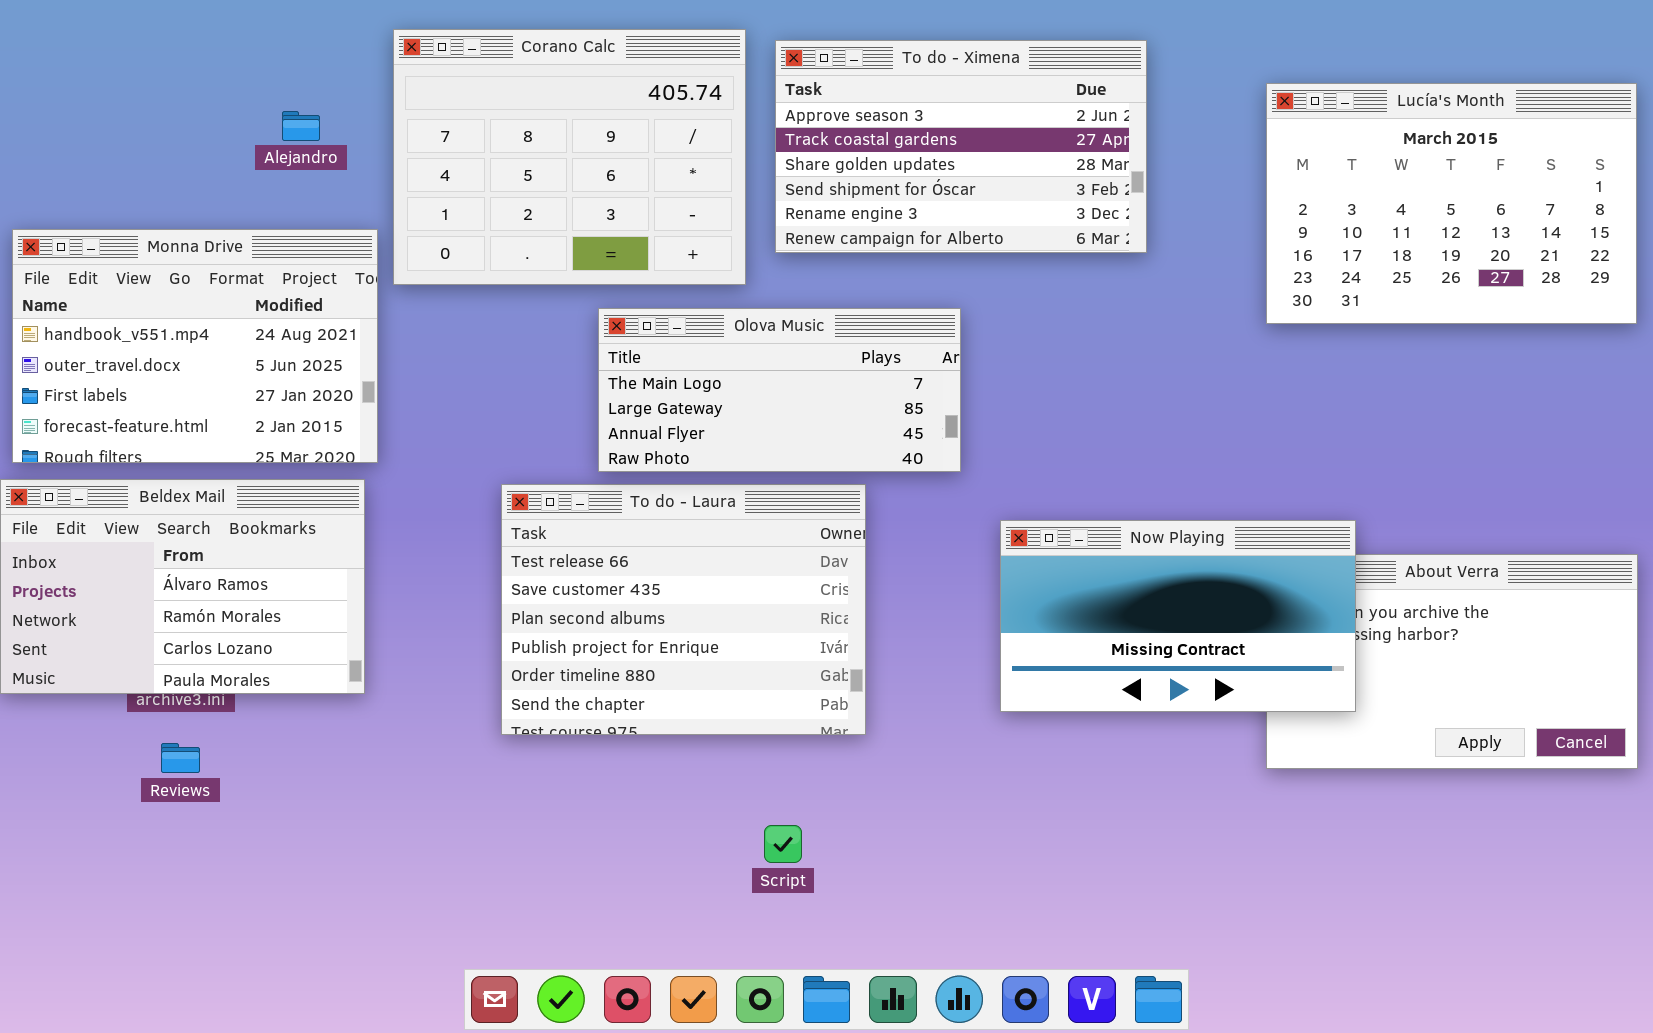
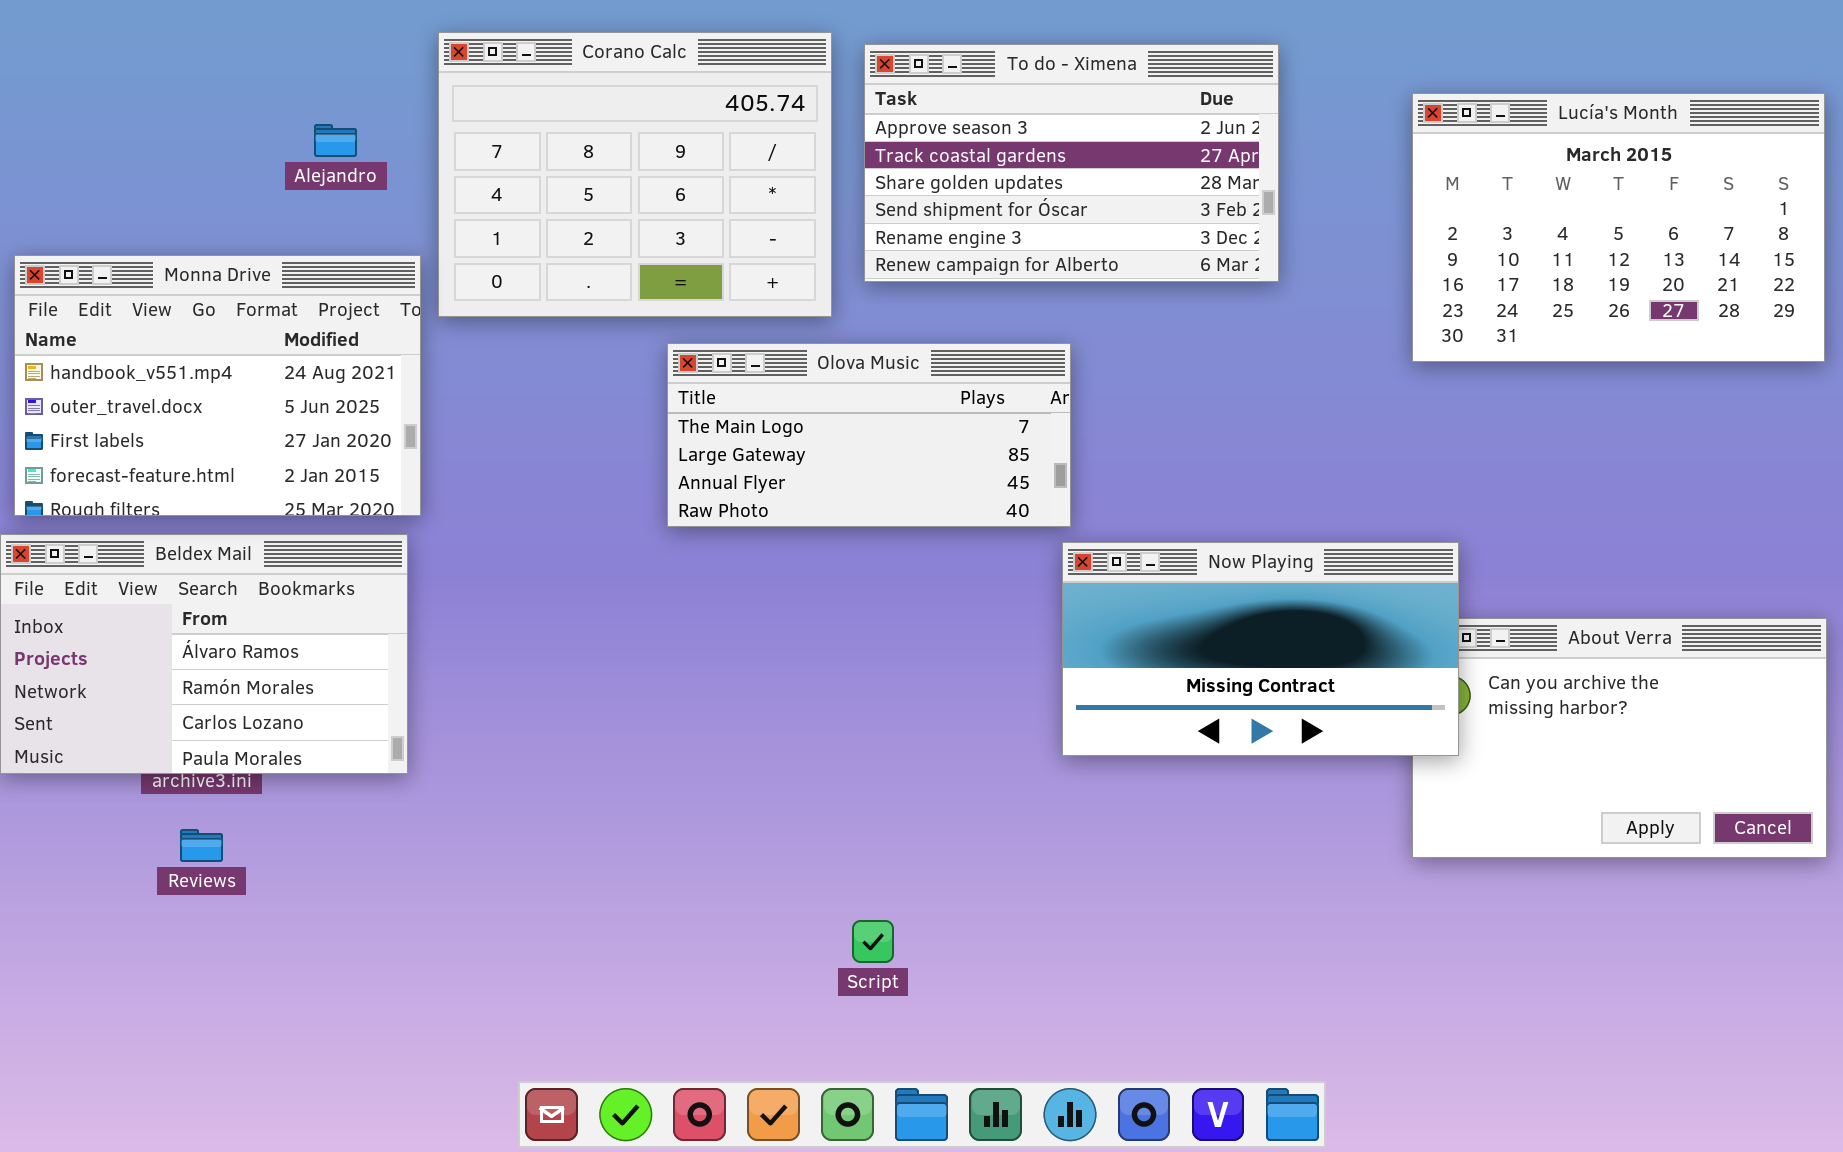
To do - Laura: [501,484,866,735] -> none, closed
Now Playing: [1000,520,1356,712] -> [1062,542,1459,756], moved

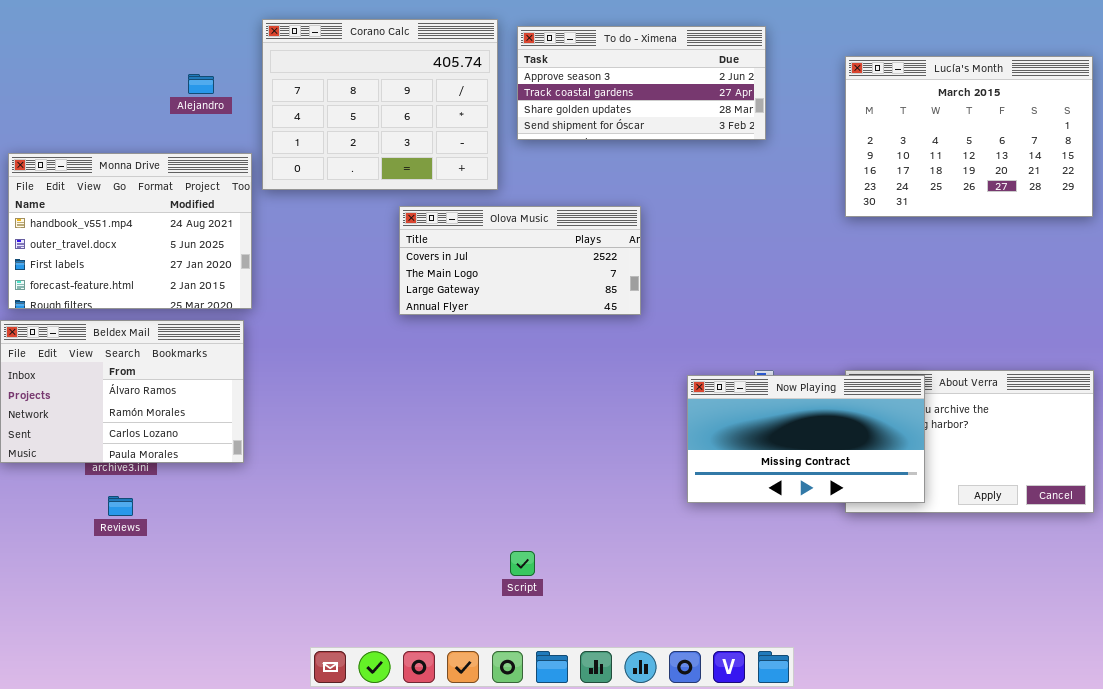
To do - Ximena: [864,44,1279,282] -> [517,26,766,140], resized
Olova Music: [667,343,1071,527] -> [399,206,641,315], scrolled up 1 row
Now Playing: [1062,542,1459,756] -> [687,375,925,503], moved

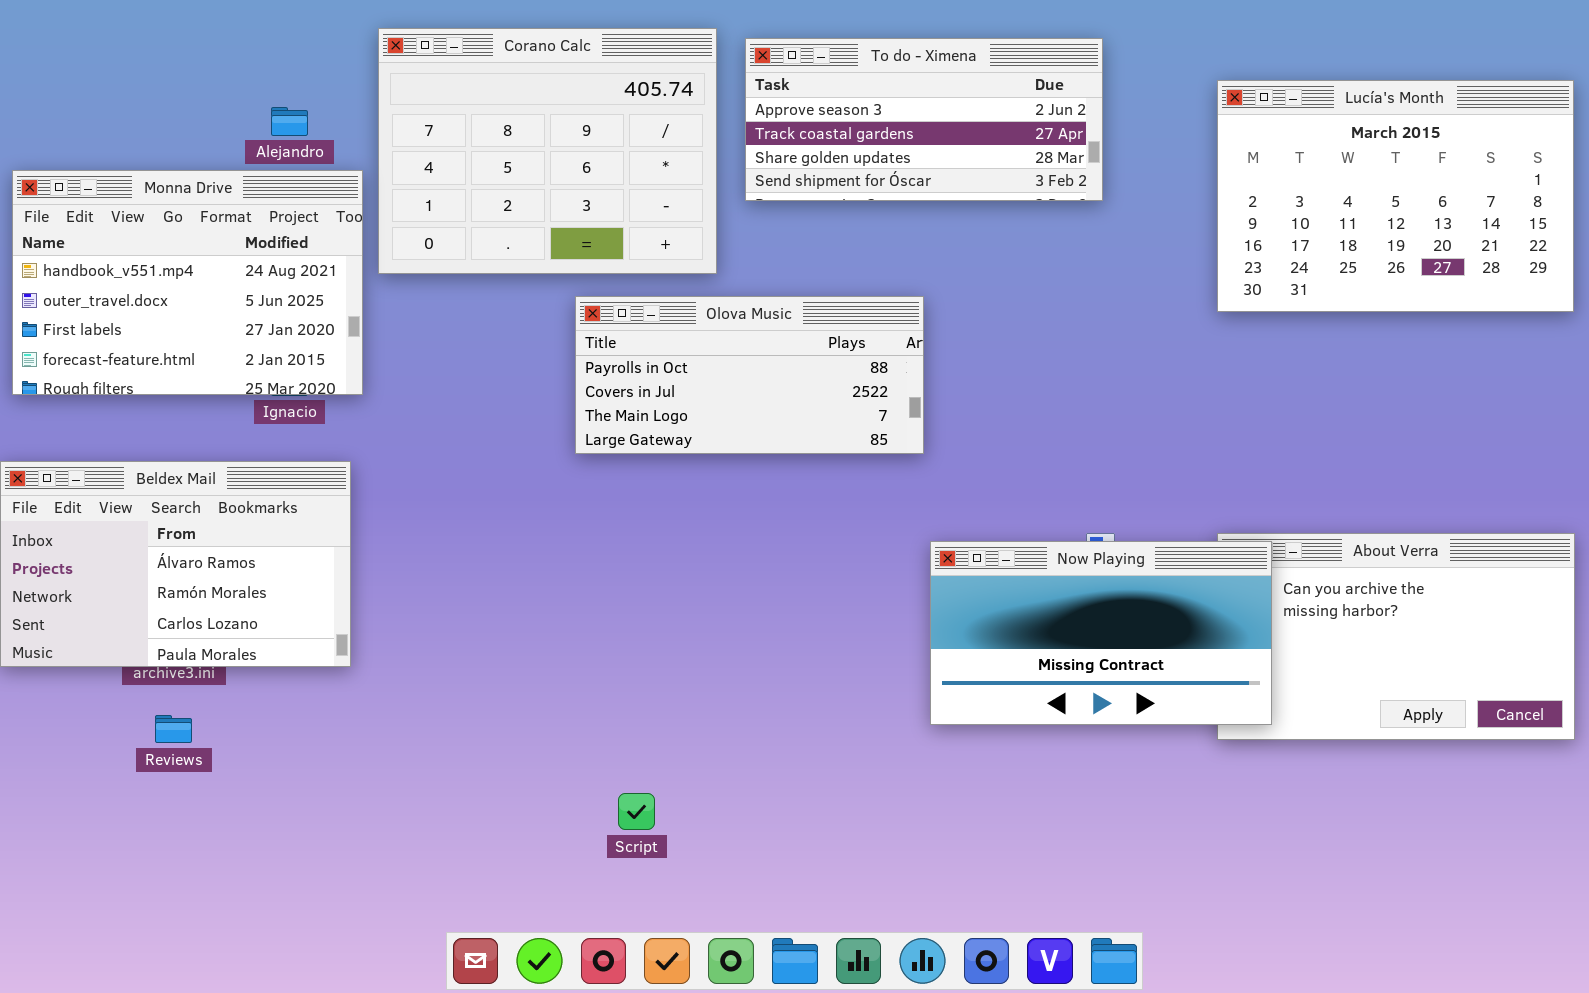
Monna Drive: [8,153,252,309] -> [12,170,363,395], moved
Olova Music: [399,206,641,315] -> [575,296,924,454], scrolled up 1 row
Now Playing: [687,375,925,503] -> [930,541,1272,725], moved
Script: [510,551,535,576] -> [618,793,655,830], moved

